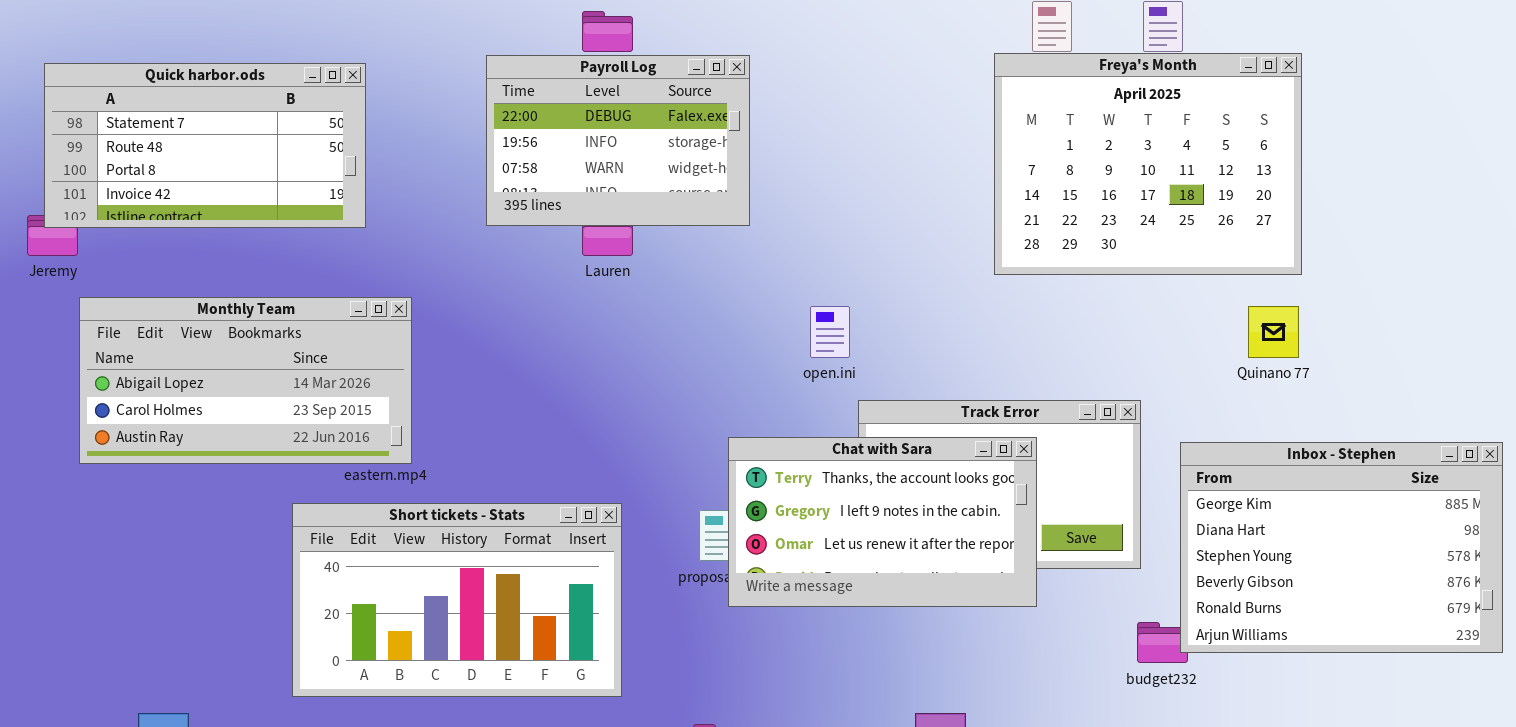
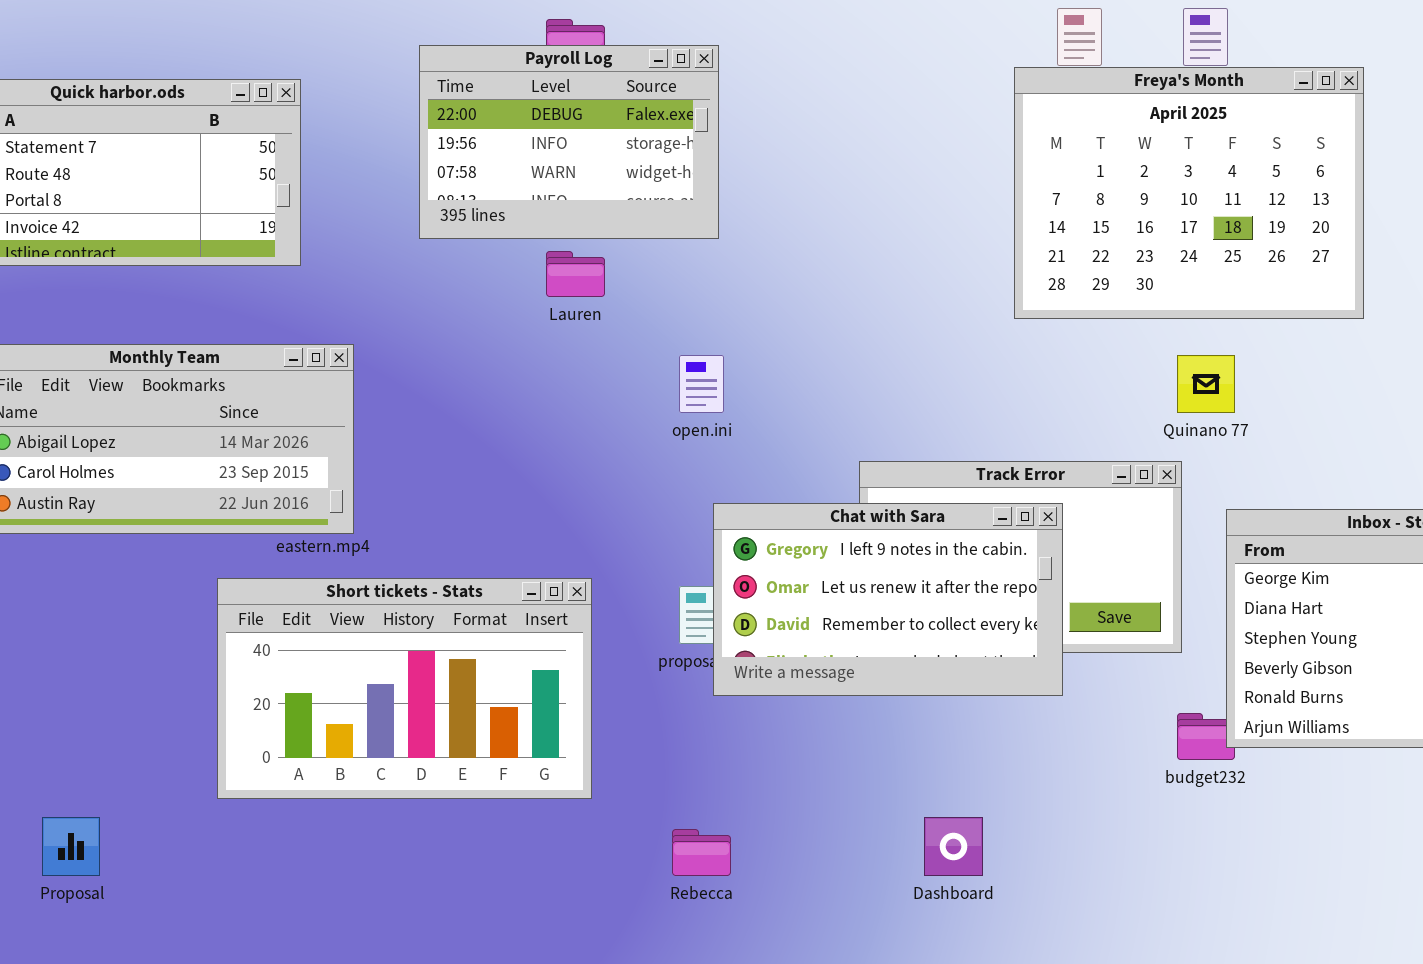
Payroll Log: [486,55,750,226] -> [419,45,719,239], moved
open.ini: [810,306,850,358] -> [679,355,724,413], moved
Quinano 77: [1248,306,1299,358] -> [1177,355,1235,413], moved
Chat with Sara: [728,437,1037,607] -> [713,503,1063,696], scrolled down 1 row

